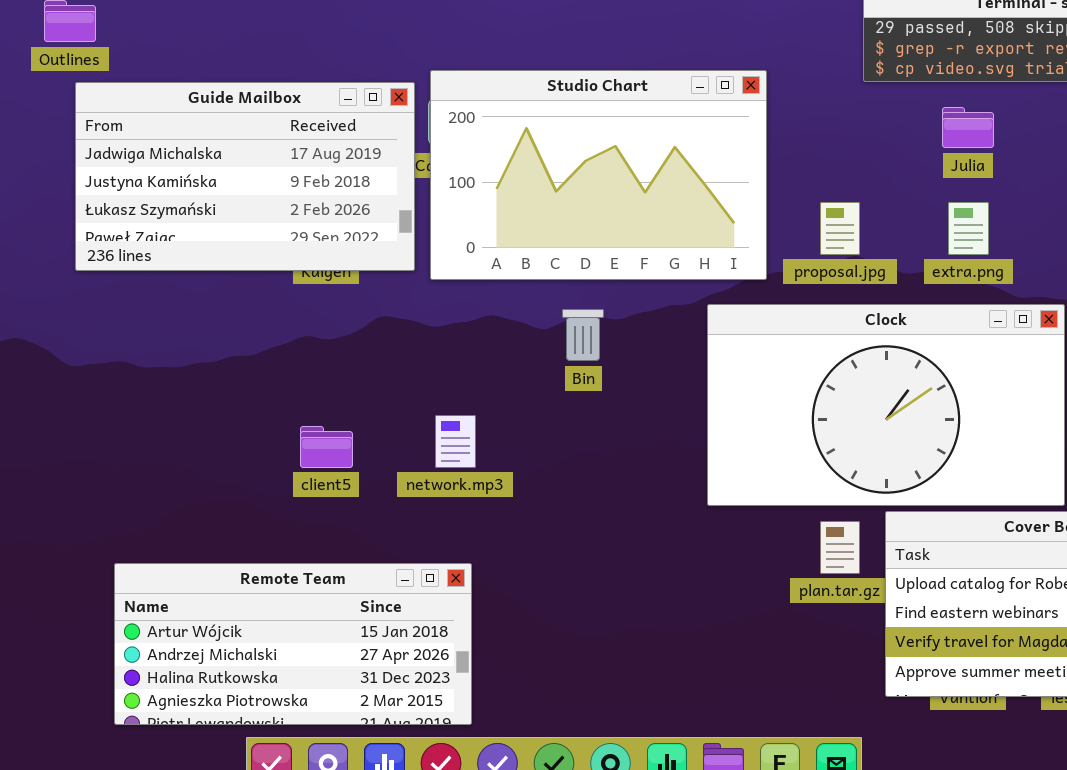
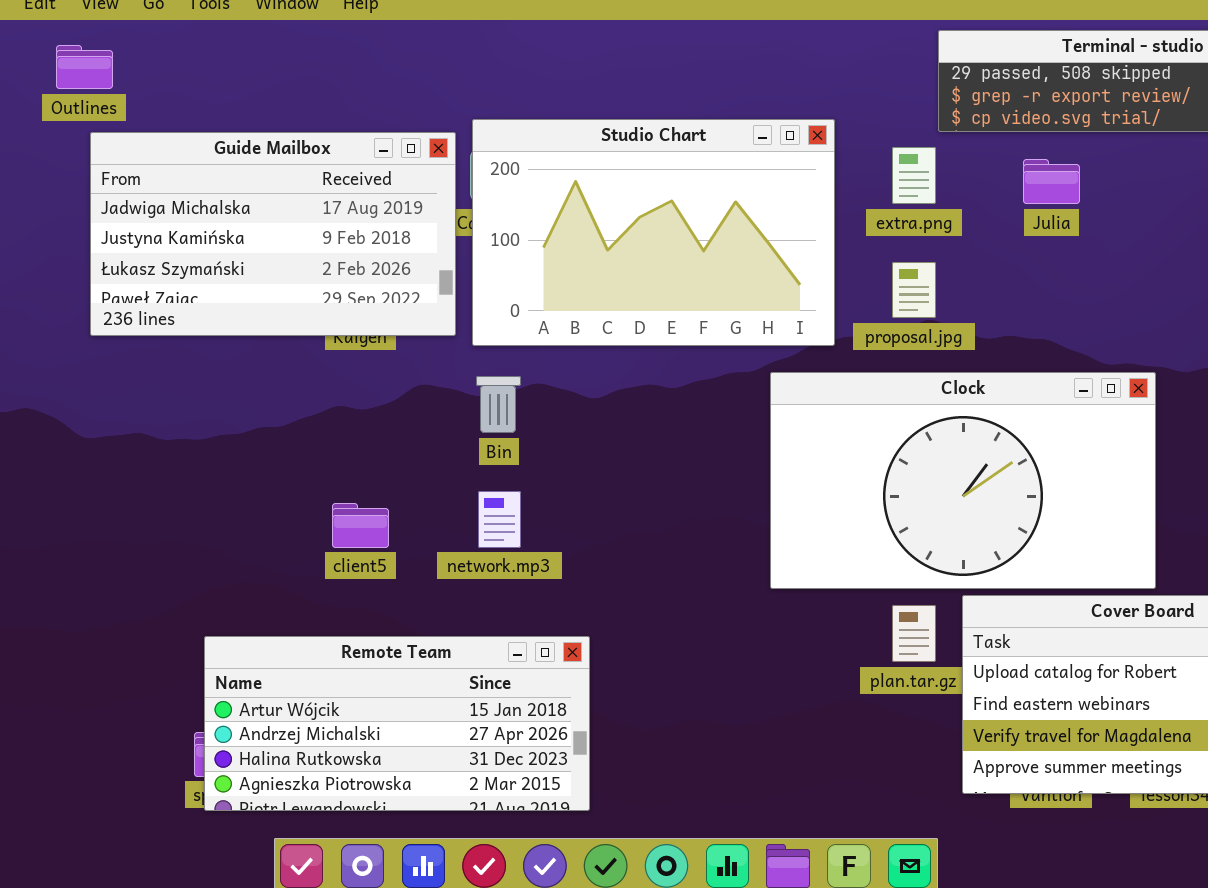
extra.png: [948,202,989,255] -> [892,147,936,204], moved
Bin: [562,309,604,361] -> [476,376,521,433], moved
Remote Team: [114,563,472,725] -> [204,636,590,811], moved

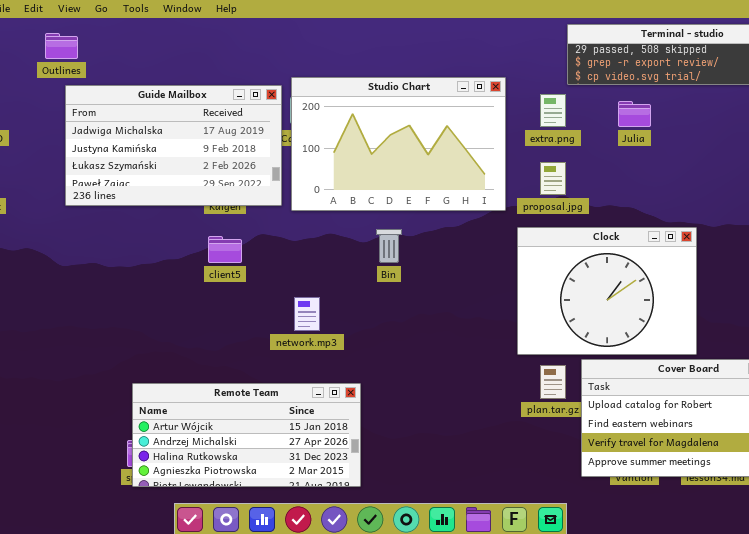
Clock: [770,372,1156,589] -> [517,227,697,355], resized
Bin: [476,376,521,433] -> [376,229,402,263], moved
client5: [332,503,389,548] -> [208,236,242,263], moved

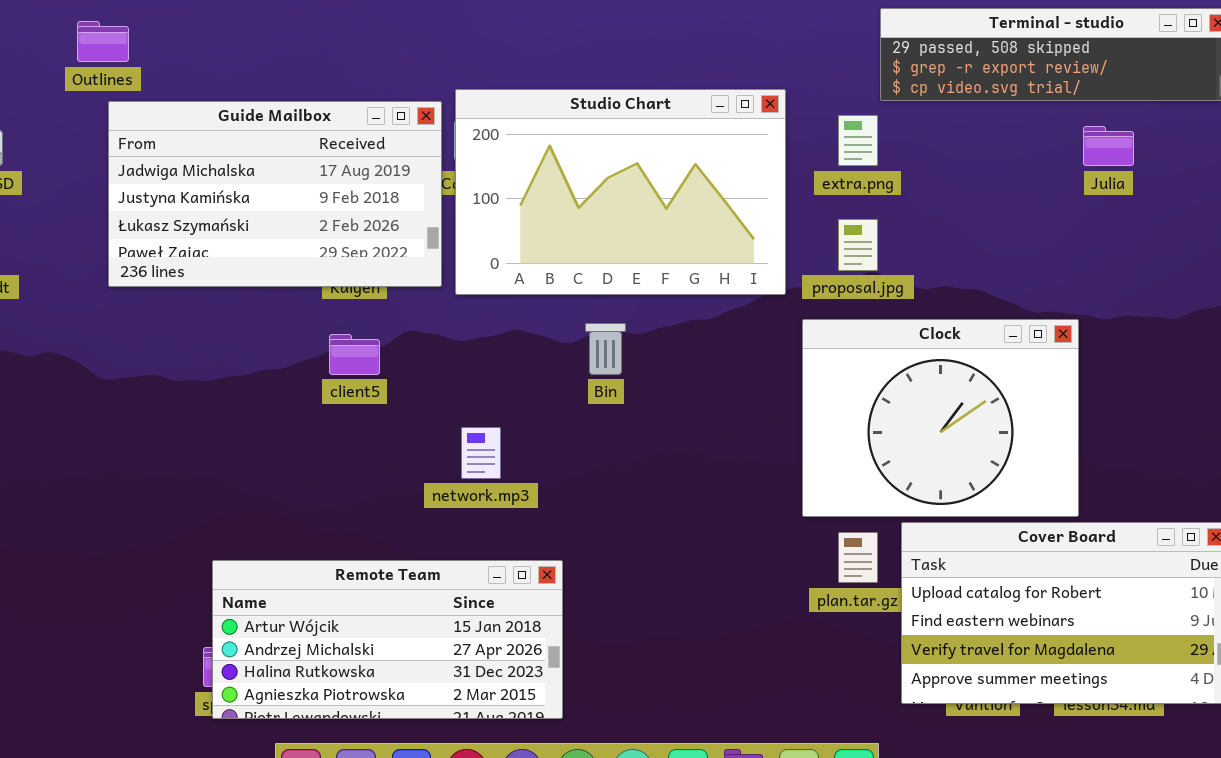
Julia: [618,101,651,127] -> [1083,126,1134,166], moved

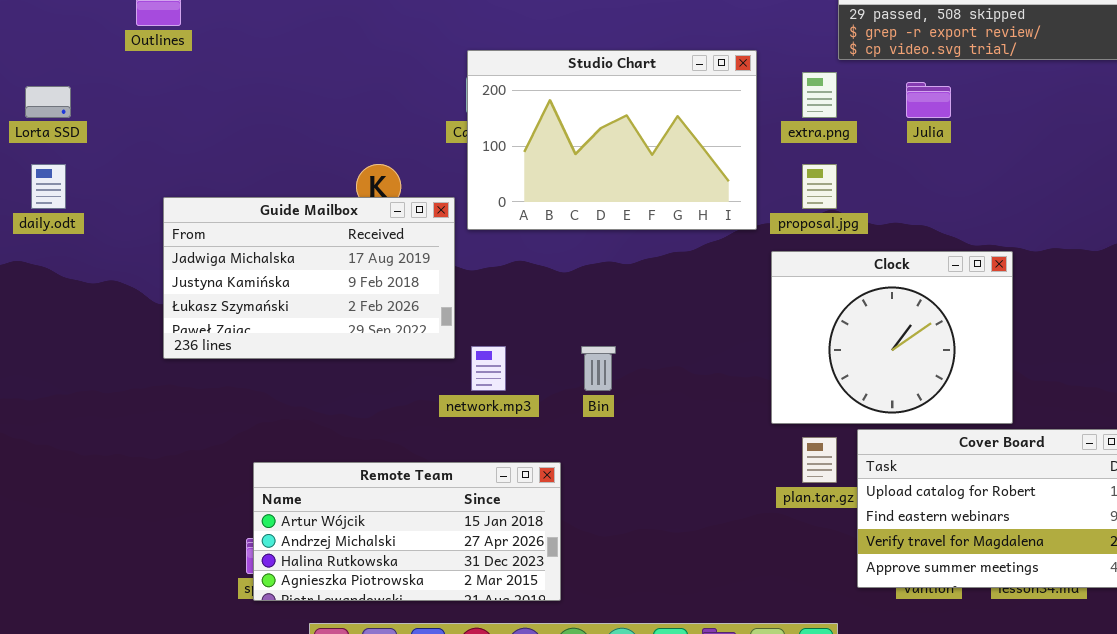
Guide Mailbox: [108,101,442,287] -> [163,197,455,359], moved
Julia: [1083,126,1134,166] -> [906,82,951,118], moved
Bin: [585,323,626,375] -> [581,346,616,391], moved

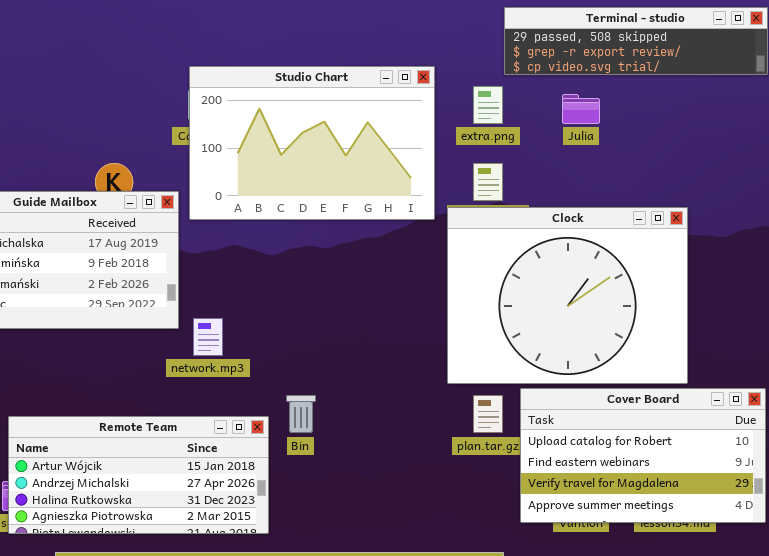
Clock: [771,251,1013,424] -> [447,207,688,384], resized
Bin: [581,346,616,391] -> [286,395,316,433], moved

